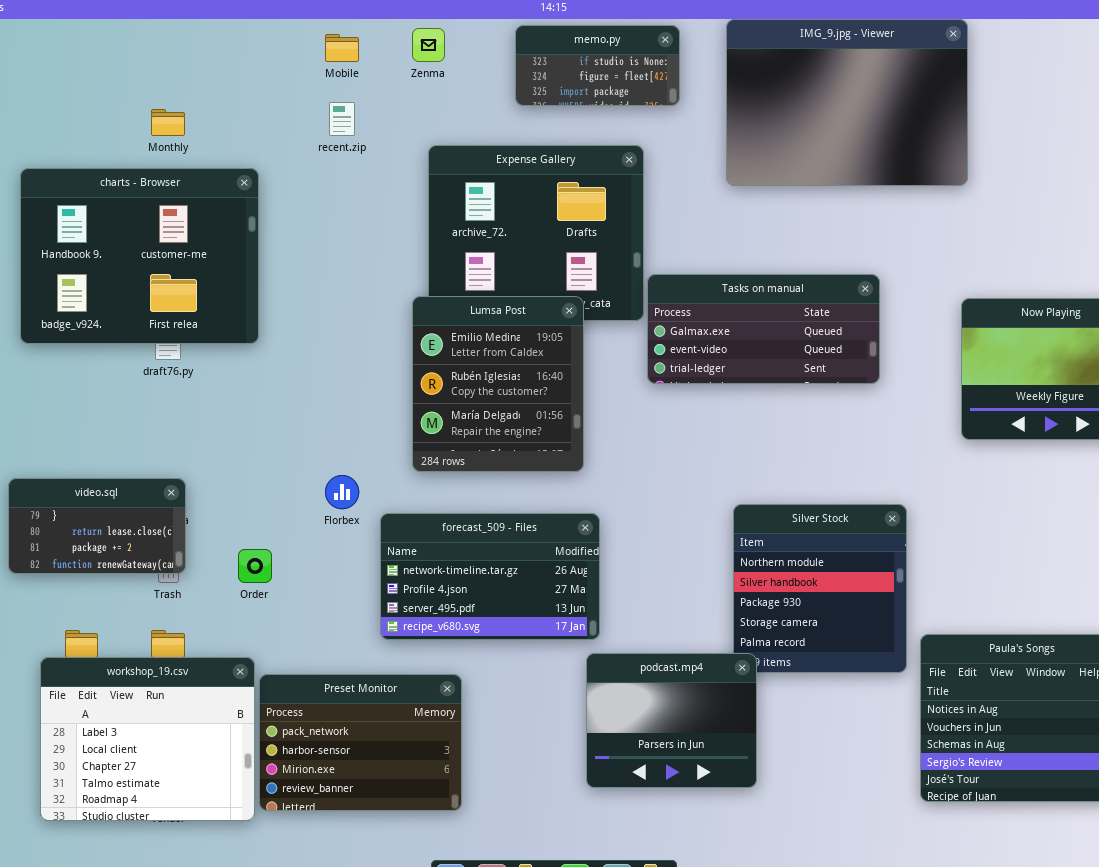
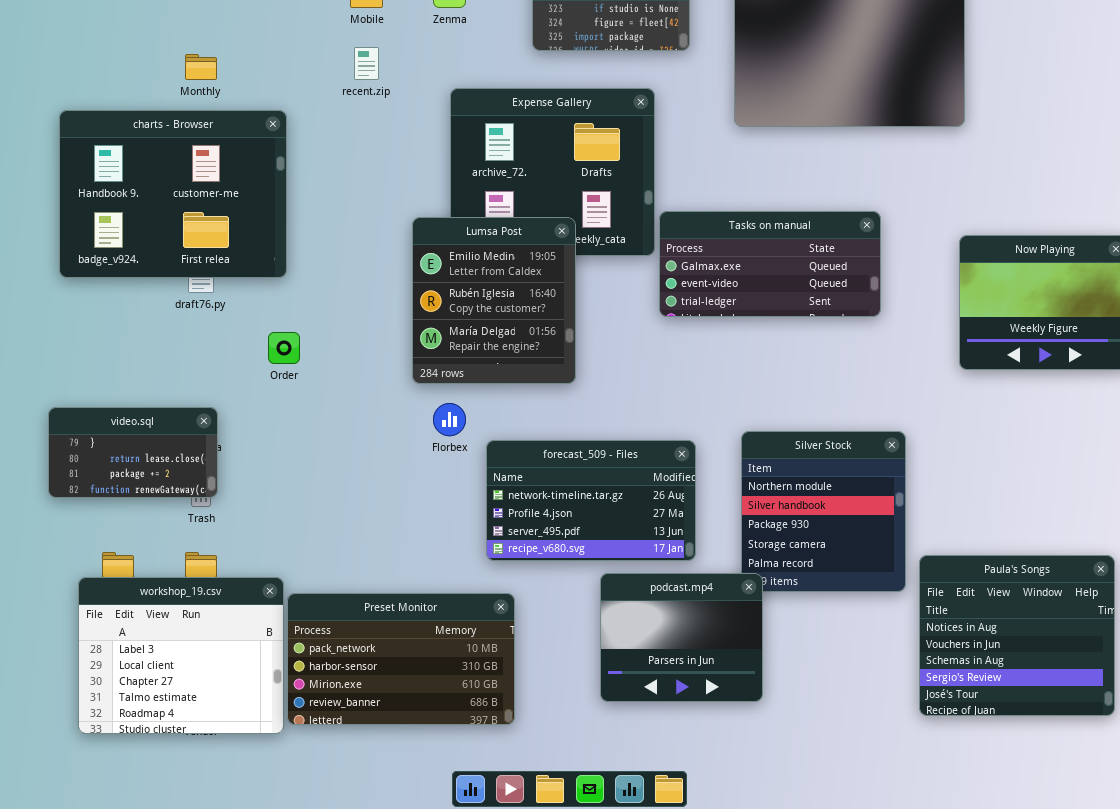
Lumsa Post: [412,296,584,472] -> [412,217,576,384], moved
Florbex: [325,475,359,509] -> [433,403,466,436], moved
forecast_509 - Files: [380,513,600,640] -> [486,440,696,561], moved
Order: [238,549,272,583] -> [268,332,300,364], moved
Preset Monitor: [259,674,462,811] -> [287,593,515,725], resized

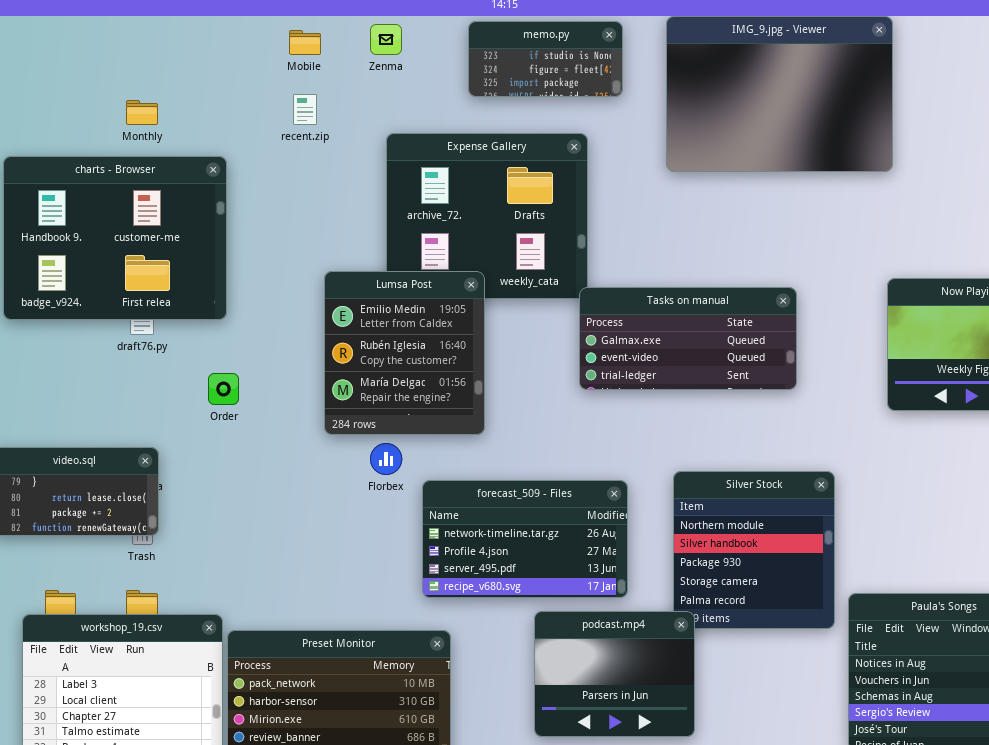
Tasks on manual: [659,211,881,317] -> [579,287,797,390], moved
Lumsa Post: [412,217,576,384] -> [324,271,485,435], moved

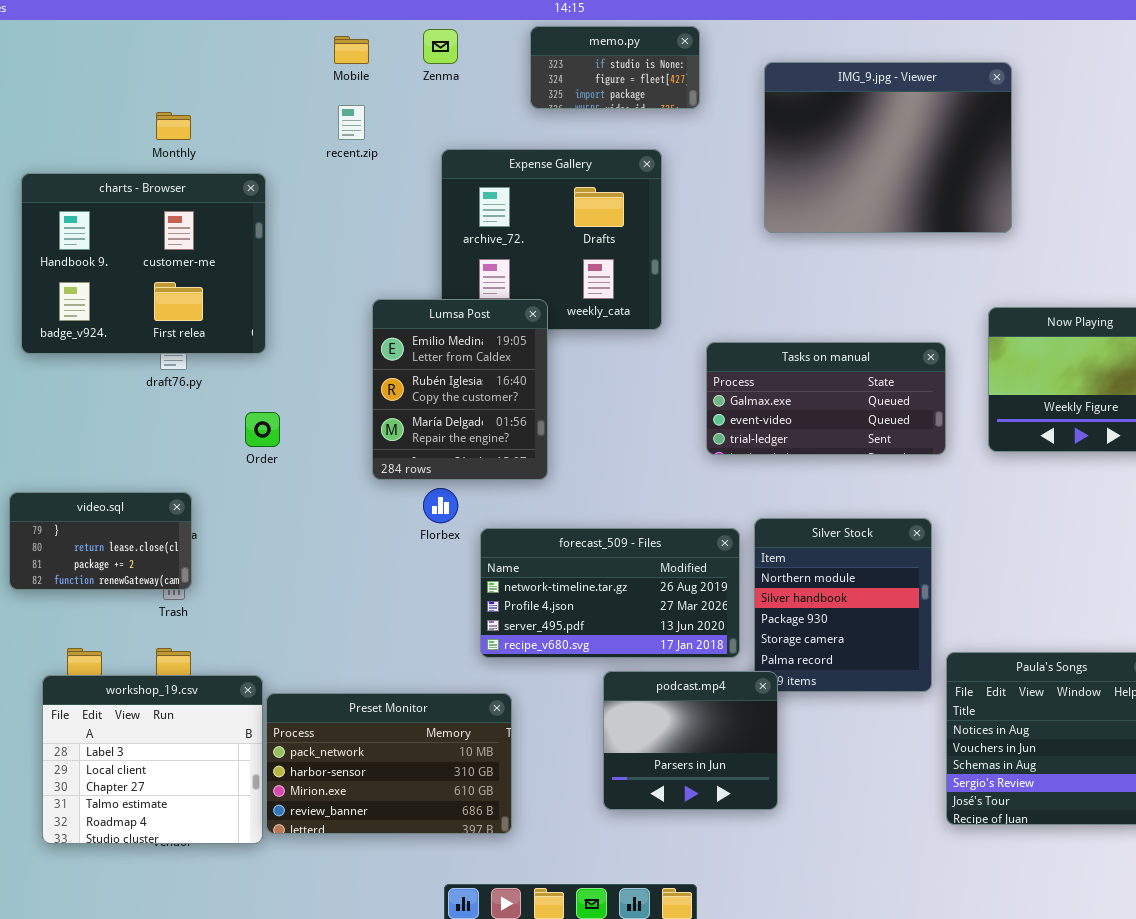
IMG_9.jpg - Viewer: [666,16,893,172] -> [764,62,1012,233], moved
Tasks on manual: [579,287,797,390] -> [706,342,946,455], moved
forecast_509 - Files: [422,480,628,598] -> [480,528,740,658], resized

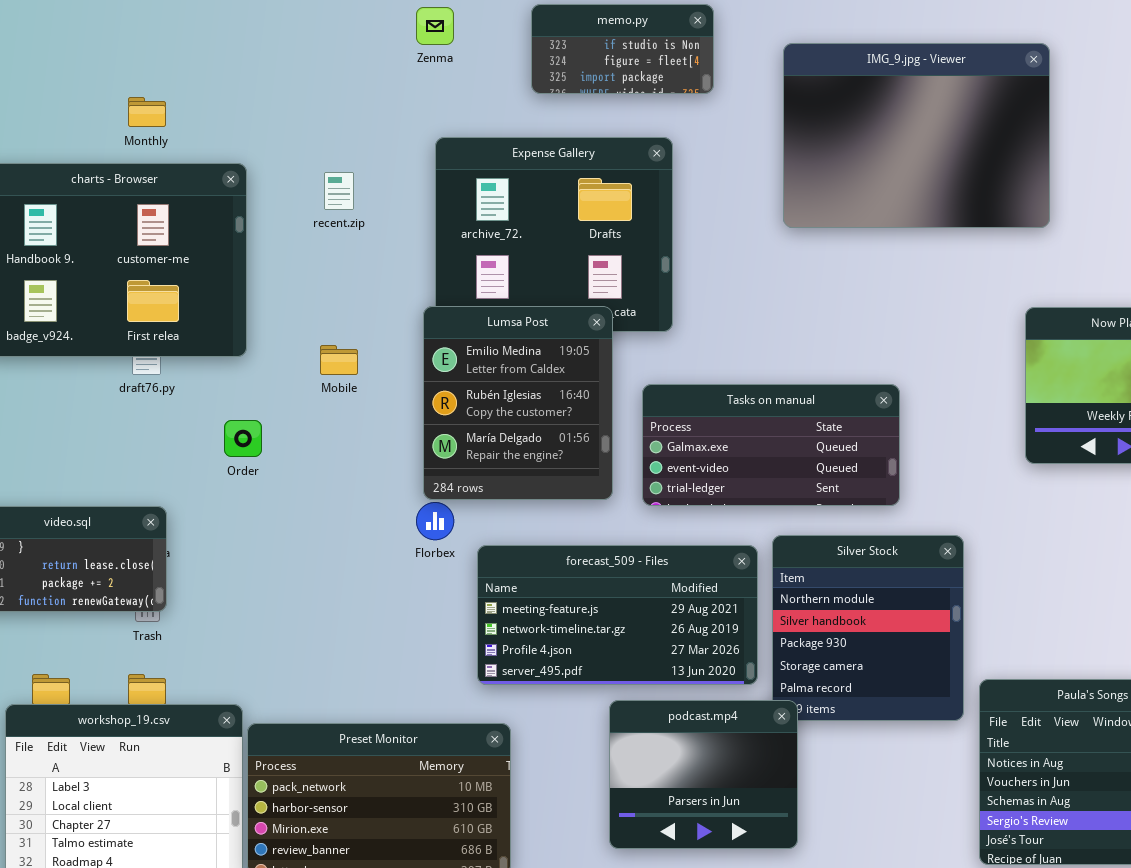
Mobile: [334,36,369,64] -> [320,345,358,375], moved
recent.zip: [338,105,365,140] -> [324,172,354,210], moved
Lumsa Post: [372,299,548,480] -> [423,306,613,500], moved
Tasks on manual: [706,342,946,455] -> [642,384,900,506], moved
forecast_509 - Files: [480,528,740,658] -> [477,545,758,685], scrolled up 1 row

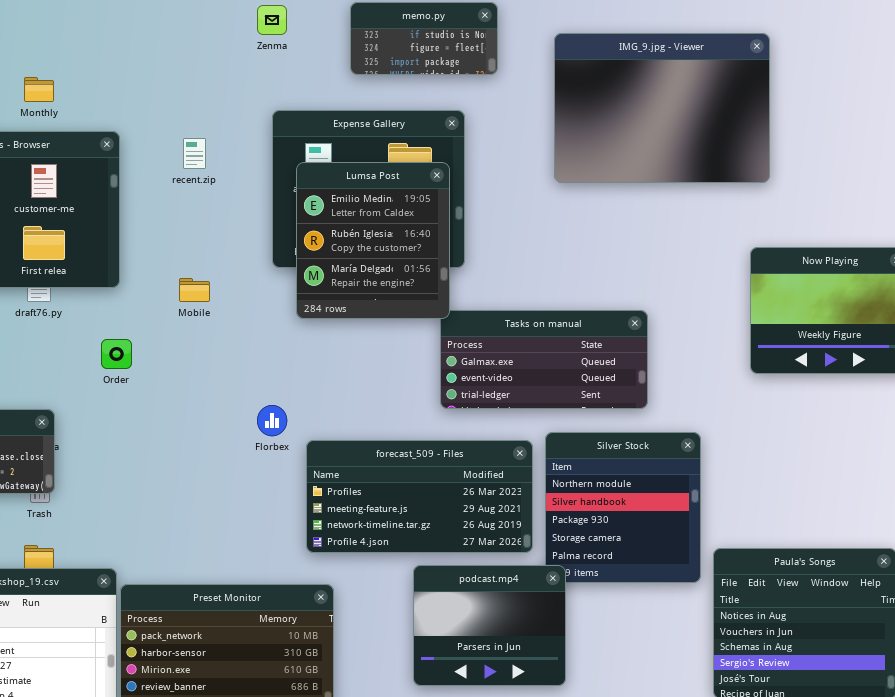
Lumsa Post: [423,306,613,500] -> [296,162,450,319], moved
forecast_509 - Files: [477,545,758,685] -> [306,440,533,553], scrolled up 1 row

